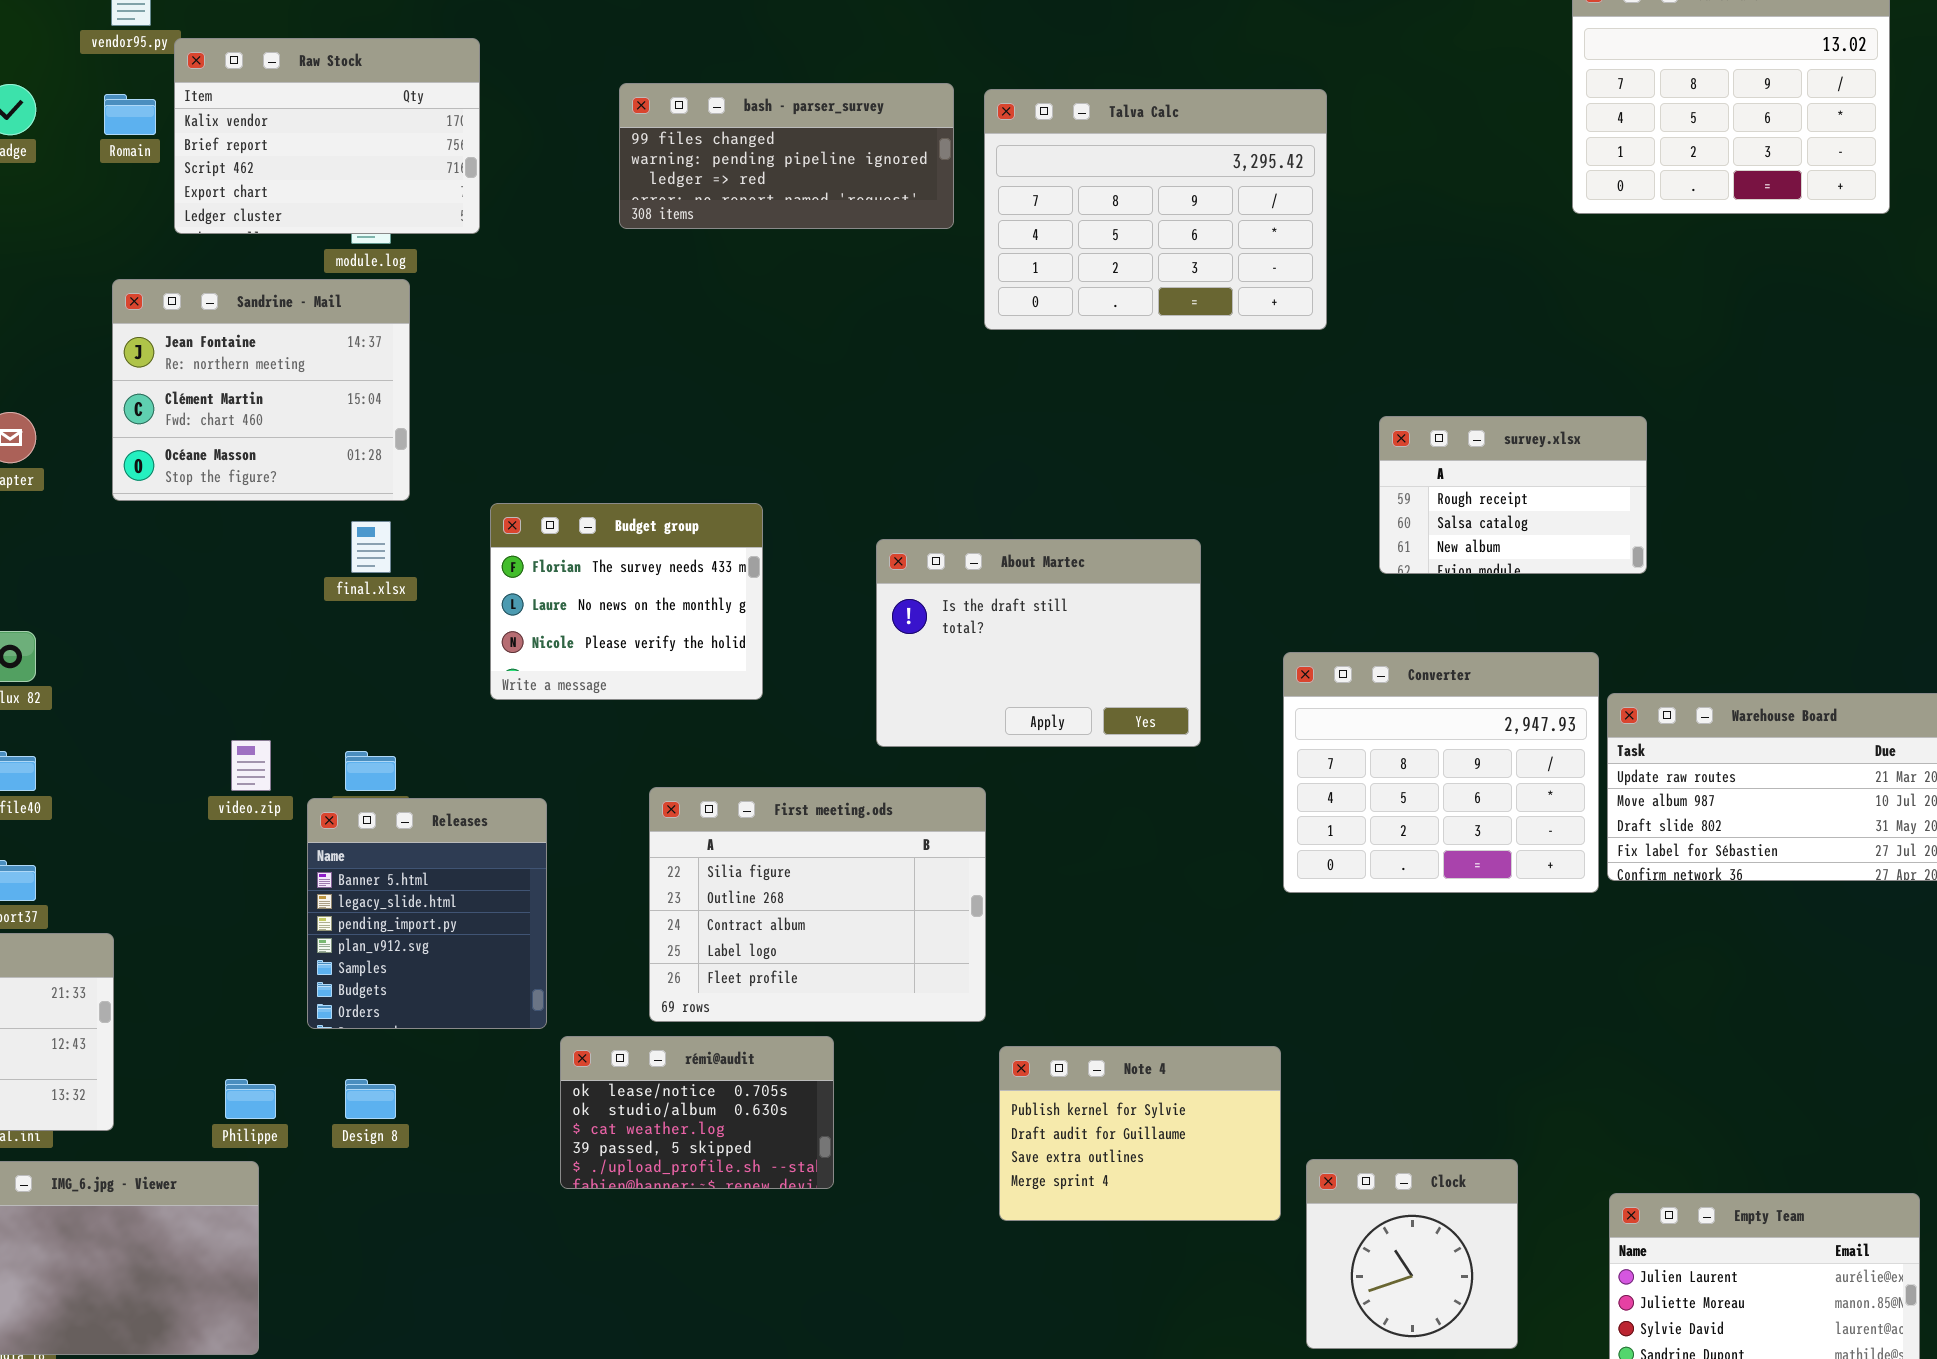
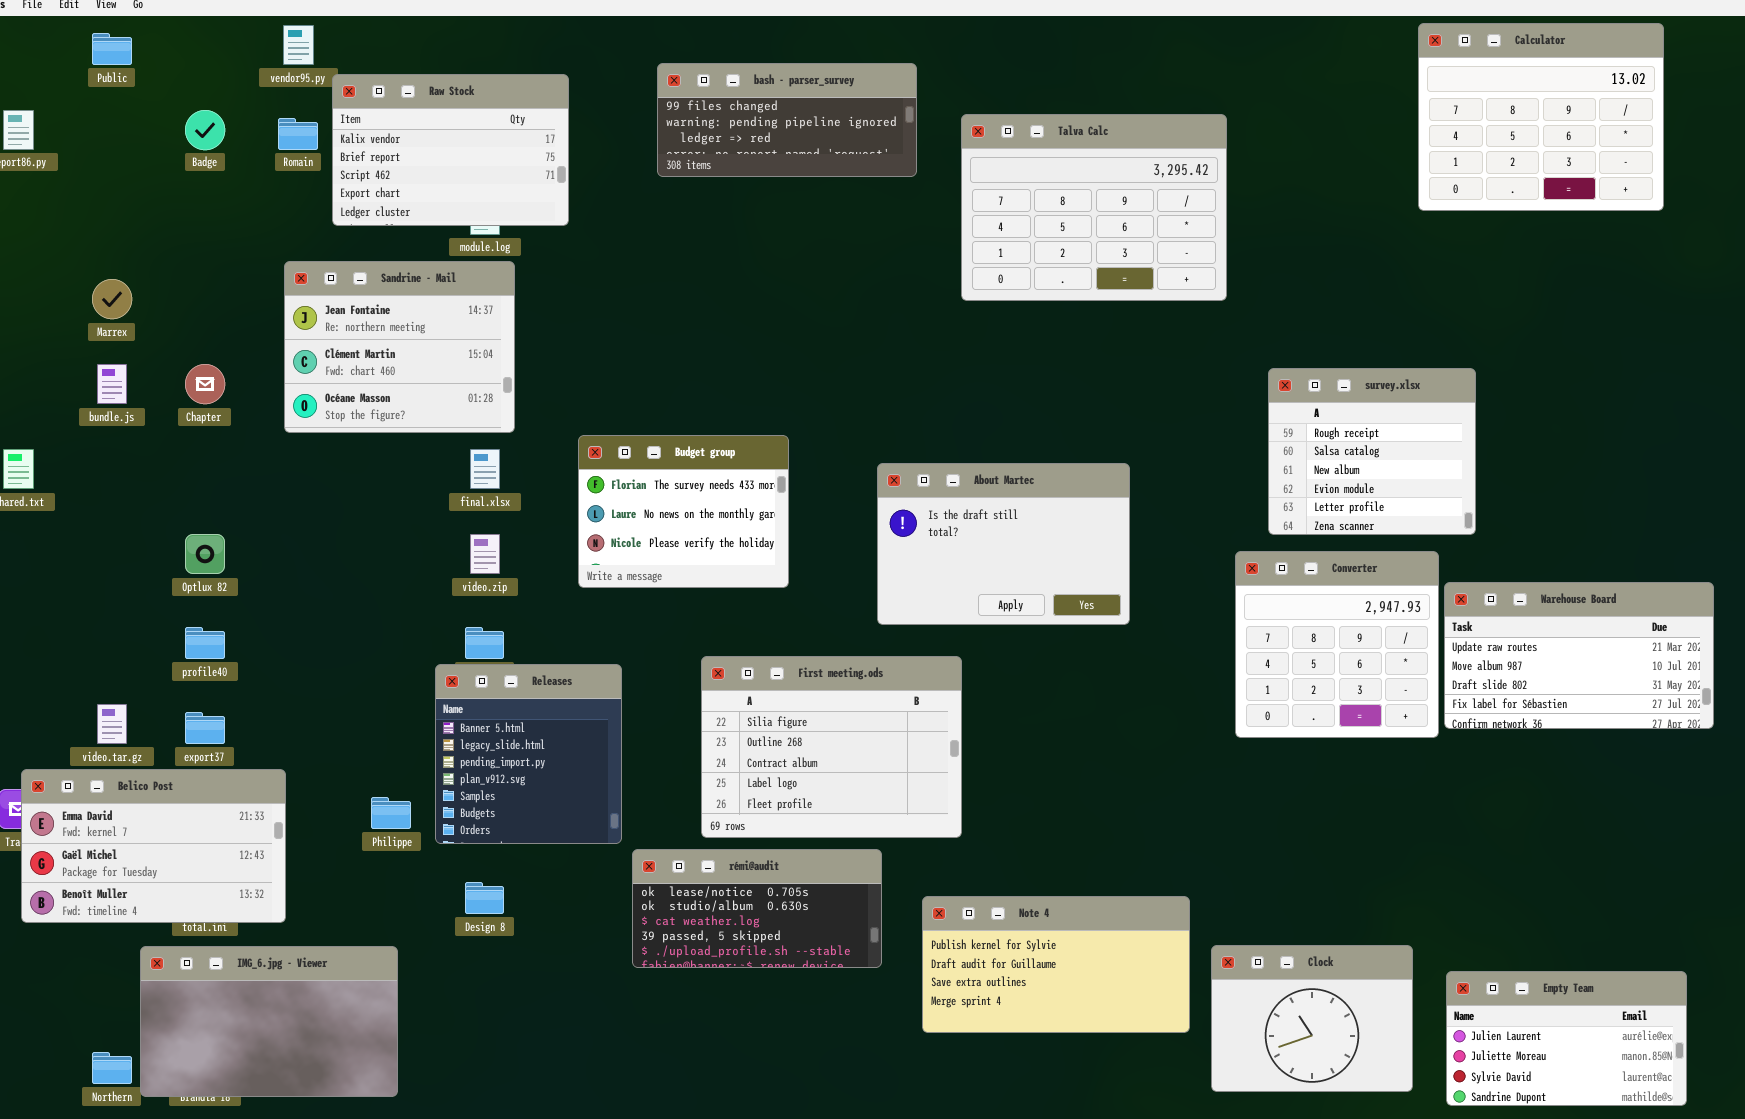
bash - parser_survey: [619,83,954,229] -> [657,63,917,177], moved
survey.xlsx: [1379,416,1647,574] -> [1268,368,1476,535], resized
Converter: [1283,652,1599,893] -> [1235,551,1439,738], resized
video.zip: [231,740,271,791] -> [470,534,500,574], moved
rémi@audit: [560,1036,834,1189] -> [632,849,882,968], resized
Note 4: [999,1046,1281,1221] -> [922,896,1190,1033], moved, resized
Philippe: [225,1079,276,1119] -> [371,797,411,829], moved
Clock: [1306,1159,1518,1349] -> [1211,945,1413,1092], resized

